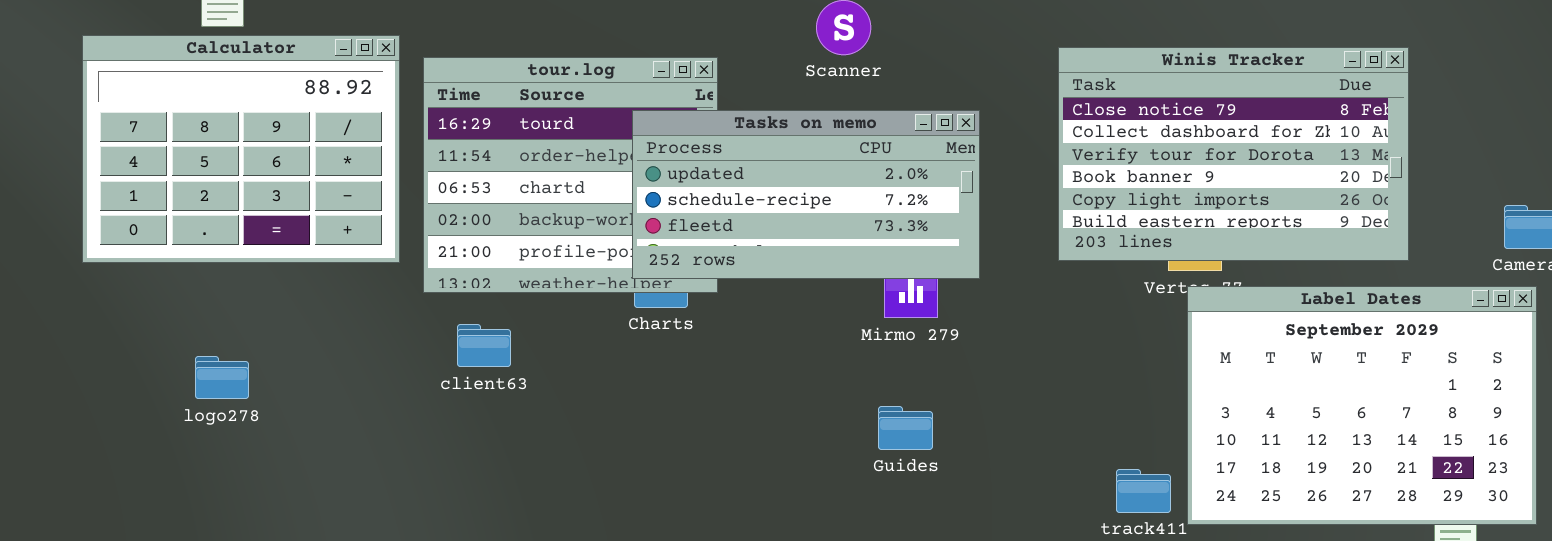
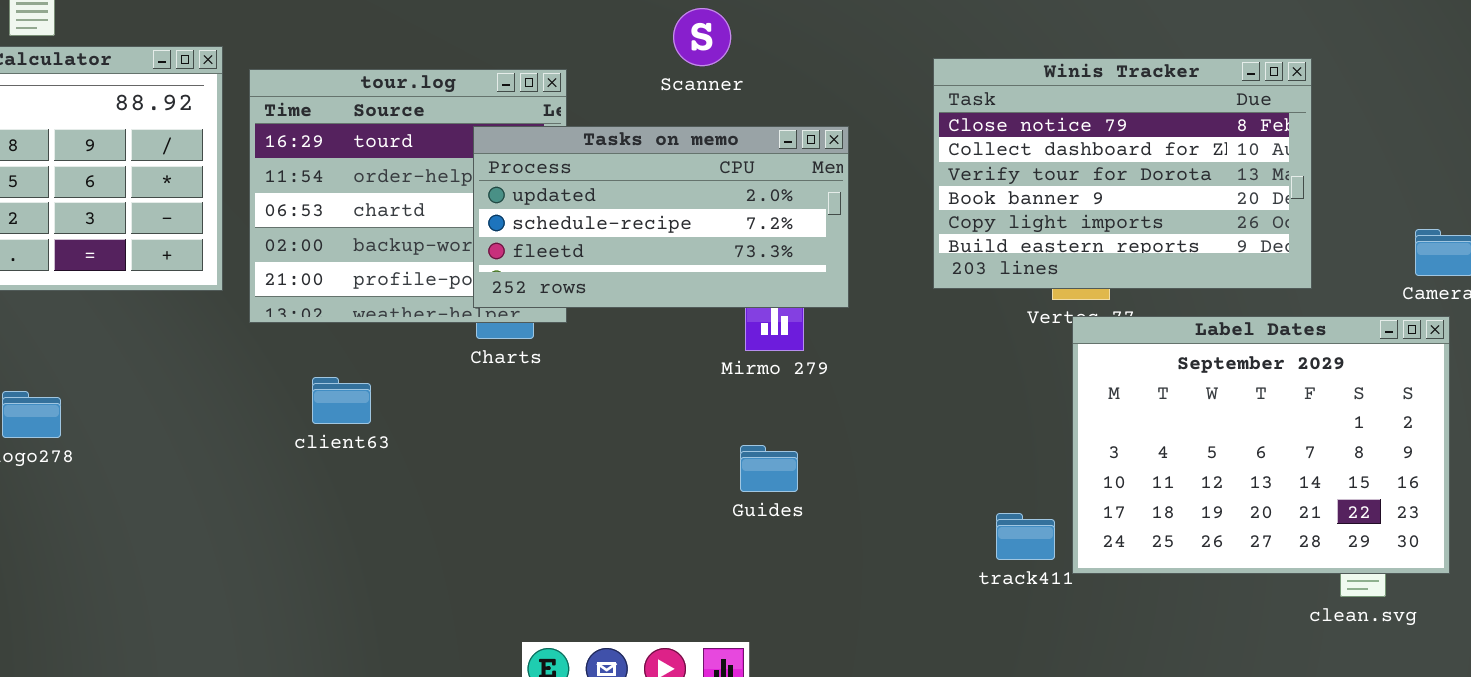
client63: [457,324,511,367] -> [312,377,371,424], moved

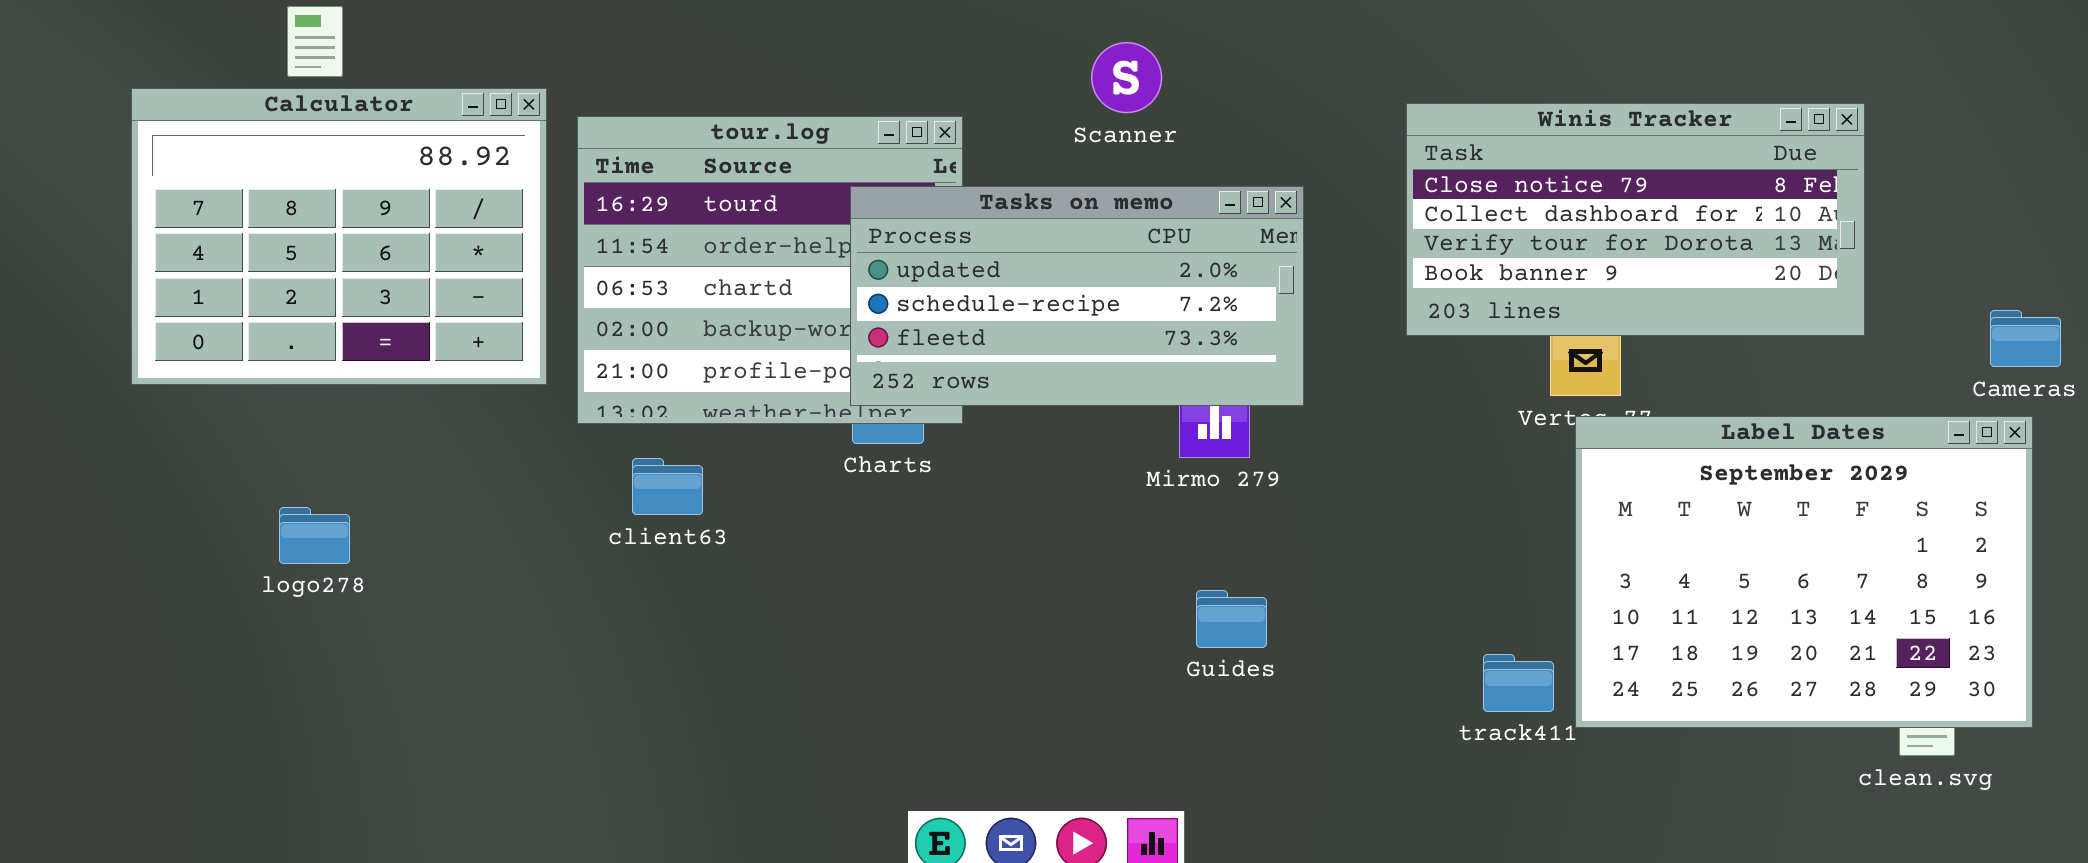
Winis Tracker: [933,58,1312,289] -> [1406,103,1865,336], resized
client63: [312,377,371,424] -> [632,458,703,515], moved
Guides: [740,445,798,492] -> [1196,590,1267,648], moved

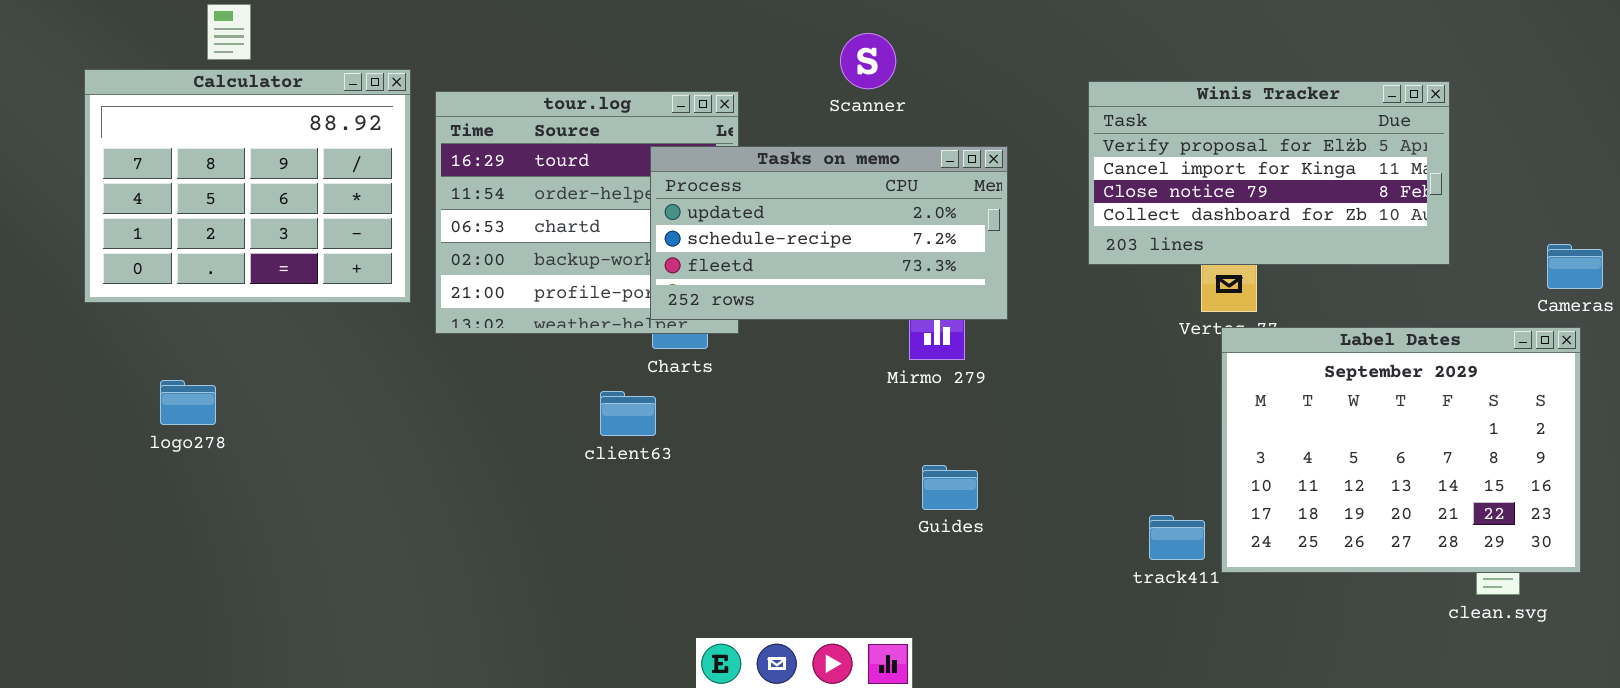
Winis Tracker: [1406,103,1865,336] -> [1088,81,1450,265], scrolled up 2 rows
client63: [632,458,703,515] -> [600,391,656,436], moved
logo278: [279,507,350,564] -> [160,380,216,425], moved

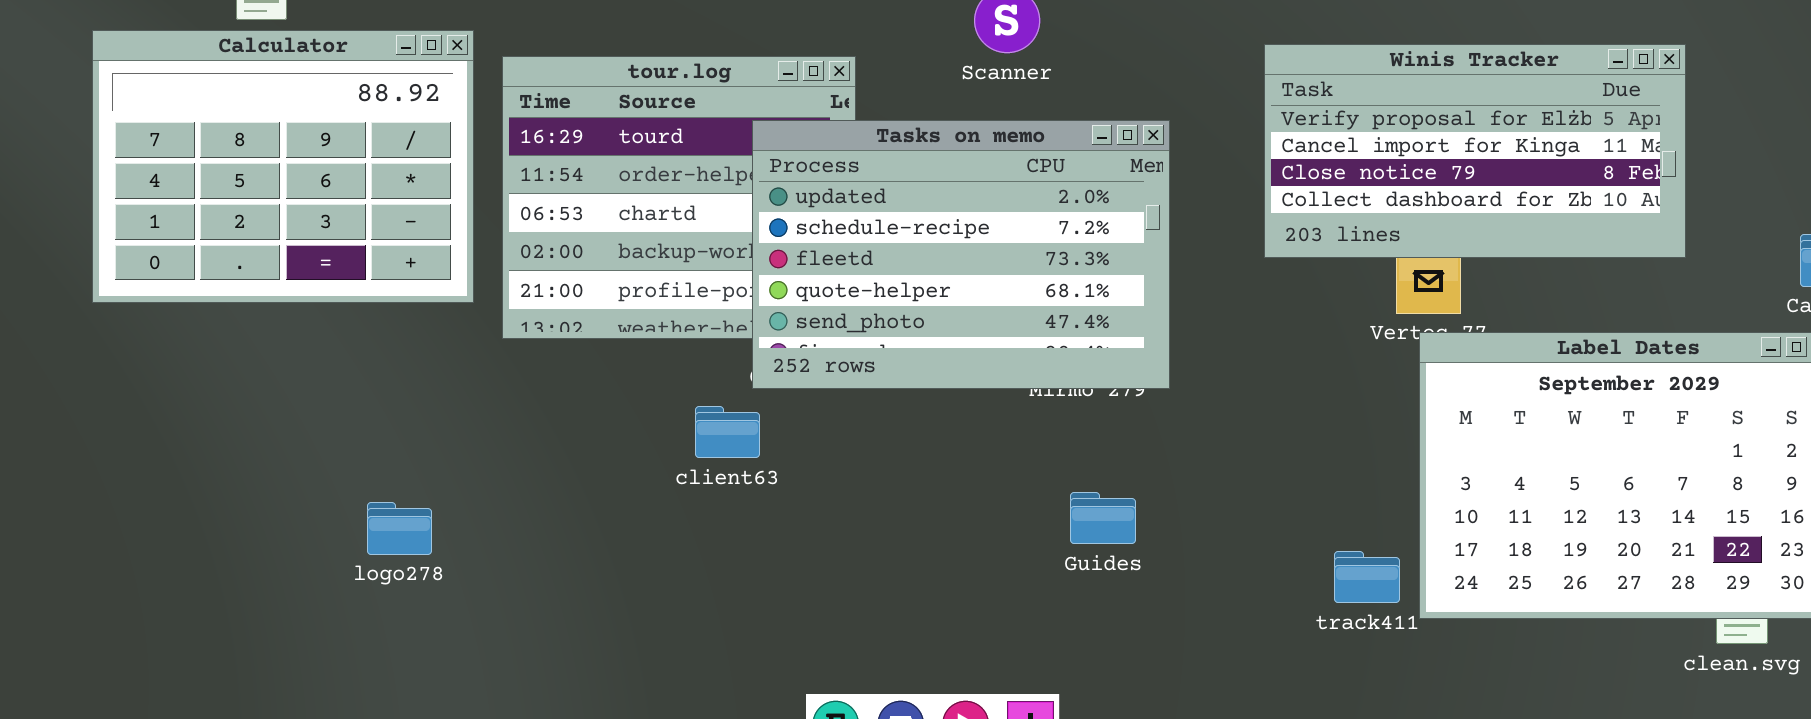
Tasks on memo: [650,146,1008,320] -> [752,120,1170,389], resized
logo278: [160,380,216,425] -> [367,502,432,555], moved

